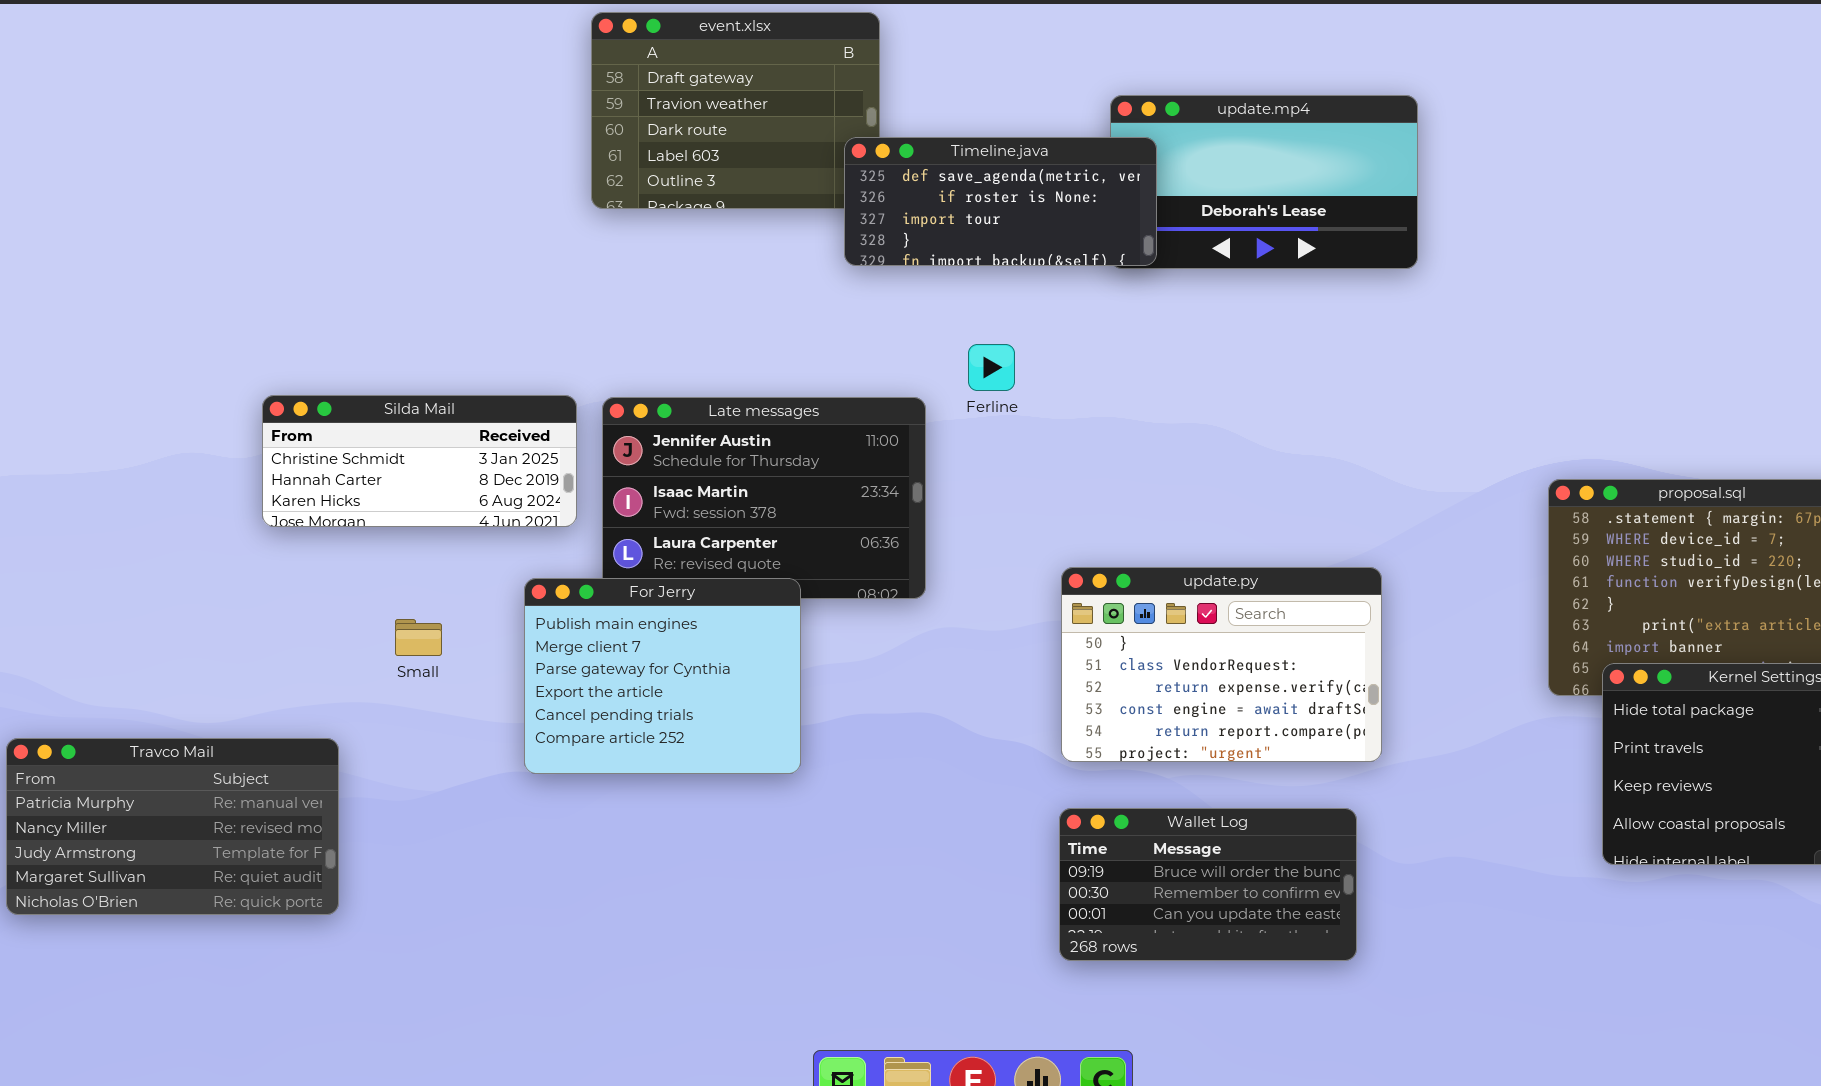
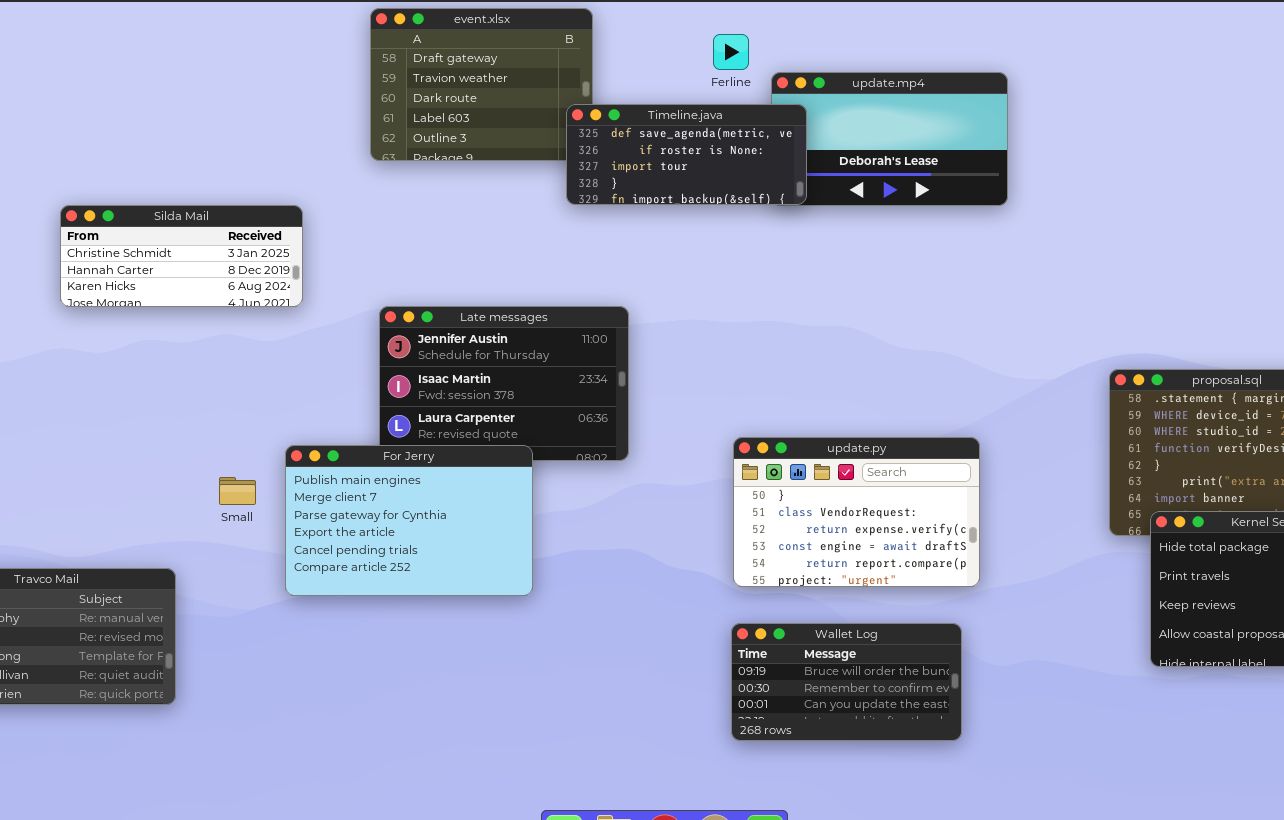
Ferline: [968,344,1015,391] -> [713,34,749,70], moved
Silda Mail: [262,395,577,527] -> [60,205,303,307], moved
For Jerry: [524,578,801,774] -> [285,445,533,596], resized

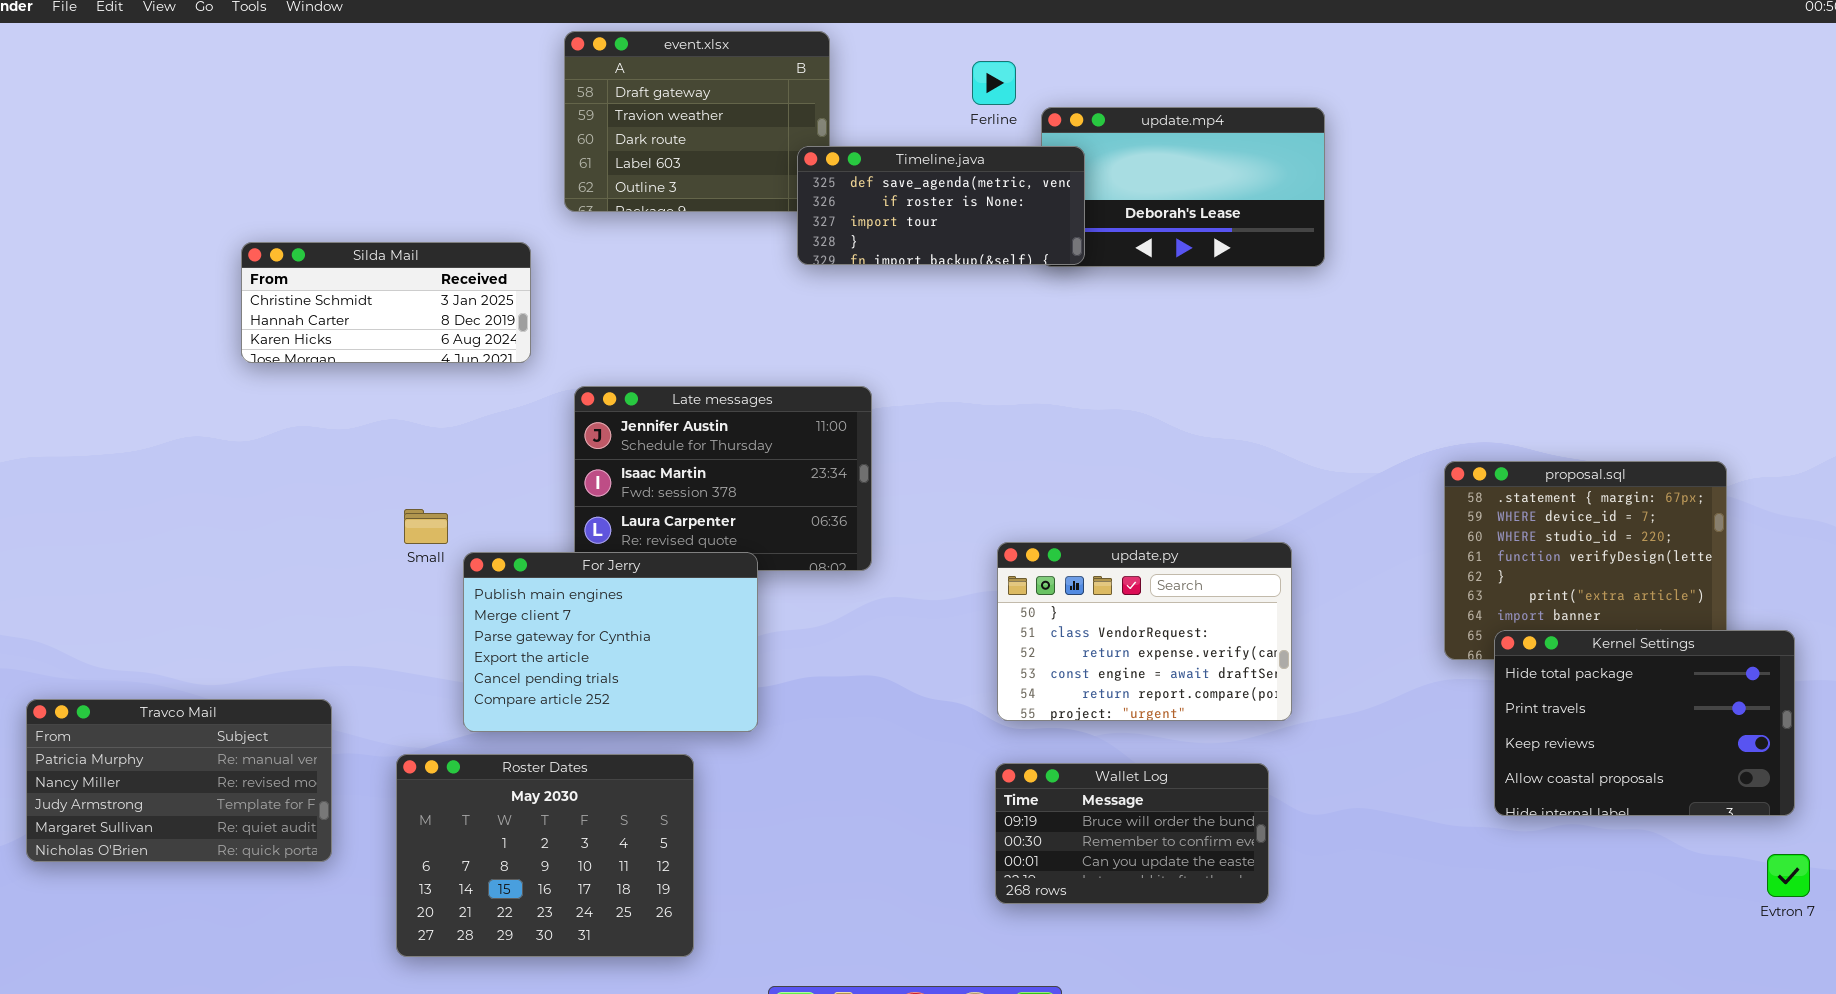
Silda Mail: [60,205,303,307] -> [241,242,531,363], moved
Small: [219,477,256,505] -> [404,509,448,544], moved
Roster Dates: none -> [396,754,694,957], opened

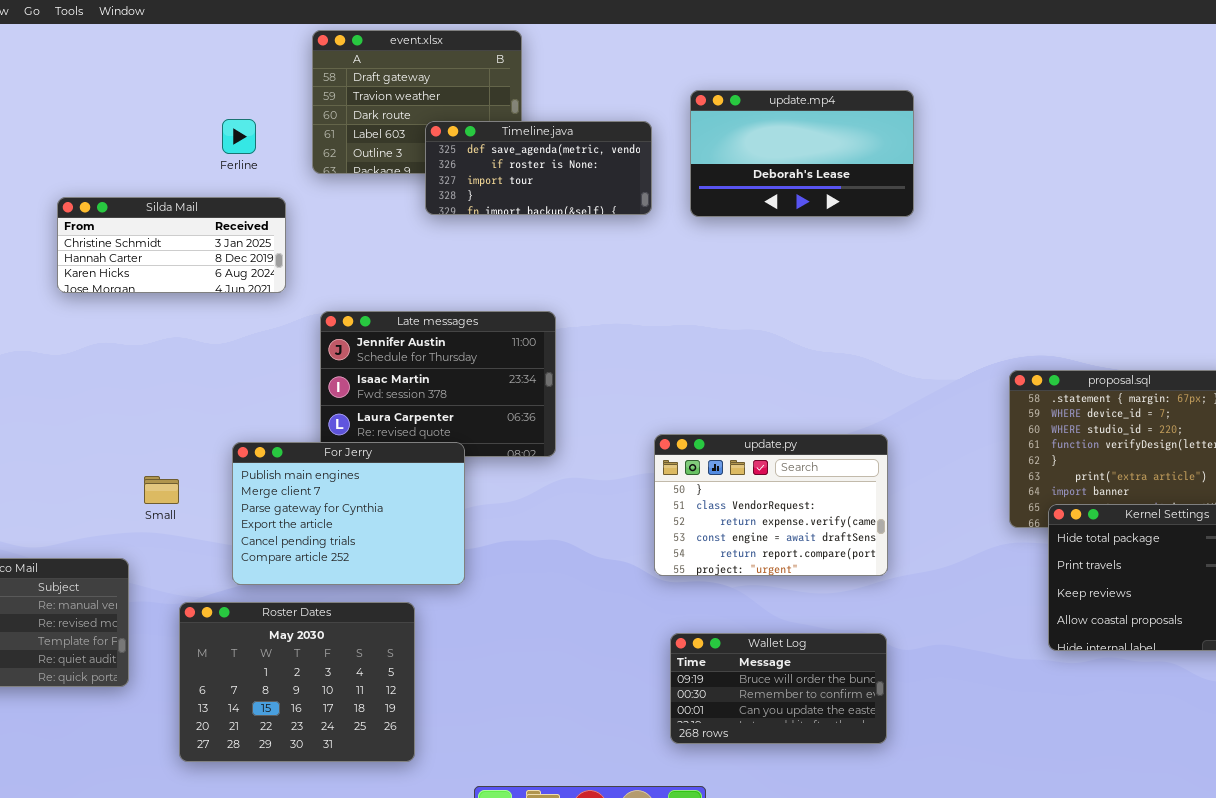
Ferline: [972,61,1016,105] -> [222,119,256,154], moved
Timeline.java: [797,146,1085,265] -> [425,121,652,215], moved
Small: [404,509,448,544] -> [144,476,179,504], moved
Wallet Log: [995,763,1269,904] -> [670,633,887,744], moved

